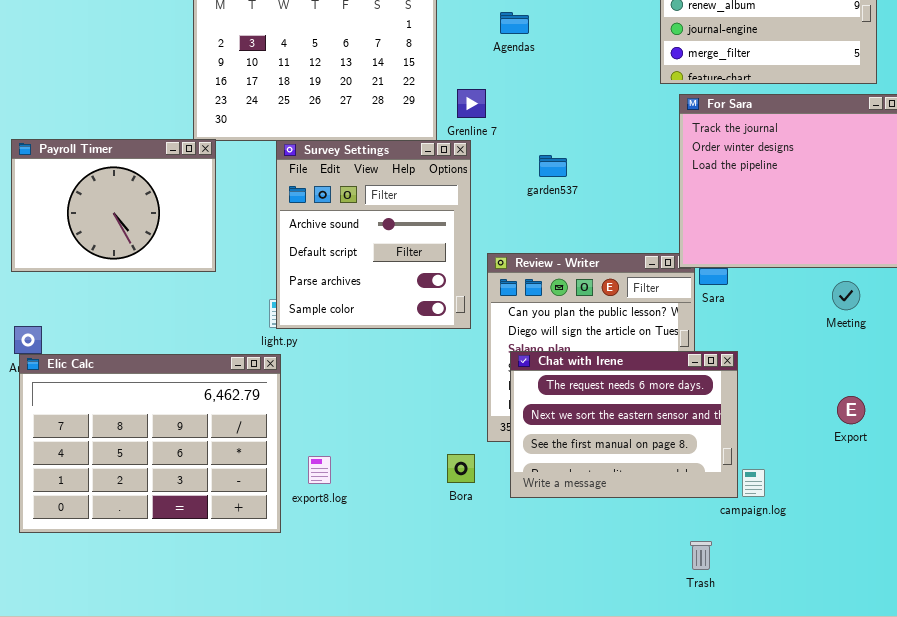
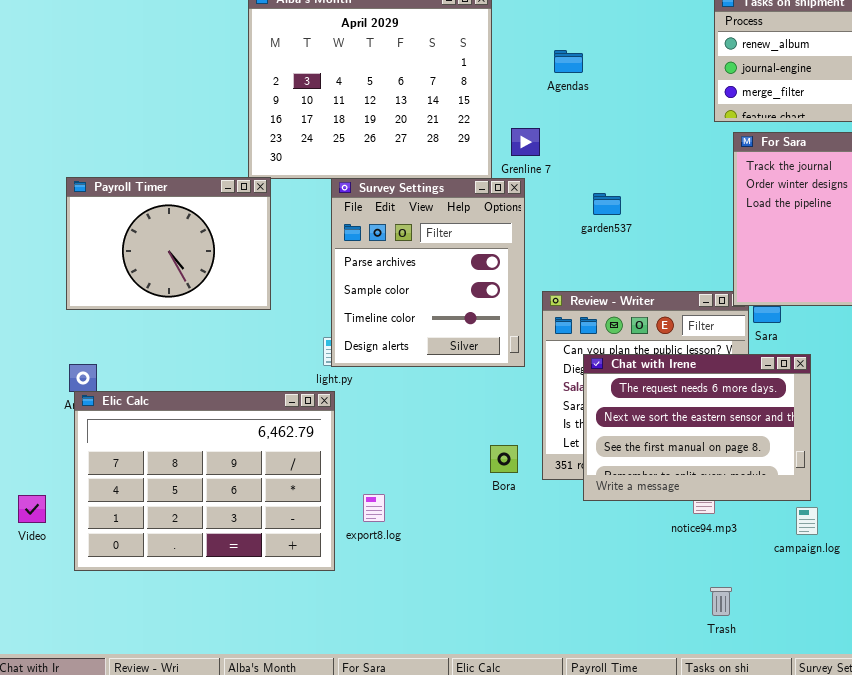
Survey Settings: [276,140,471,329] -> [331,178,525,367], scrolled down 2 rows
Chat with Irene: [510,351,738,498] -> [583,354,811,501], moved
Bora: [447,454,475,483] -> [490,445,518,473], moved
Trash: [690,541,712,570] -> [710,587,732,616], moved

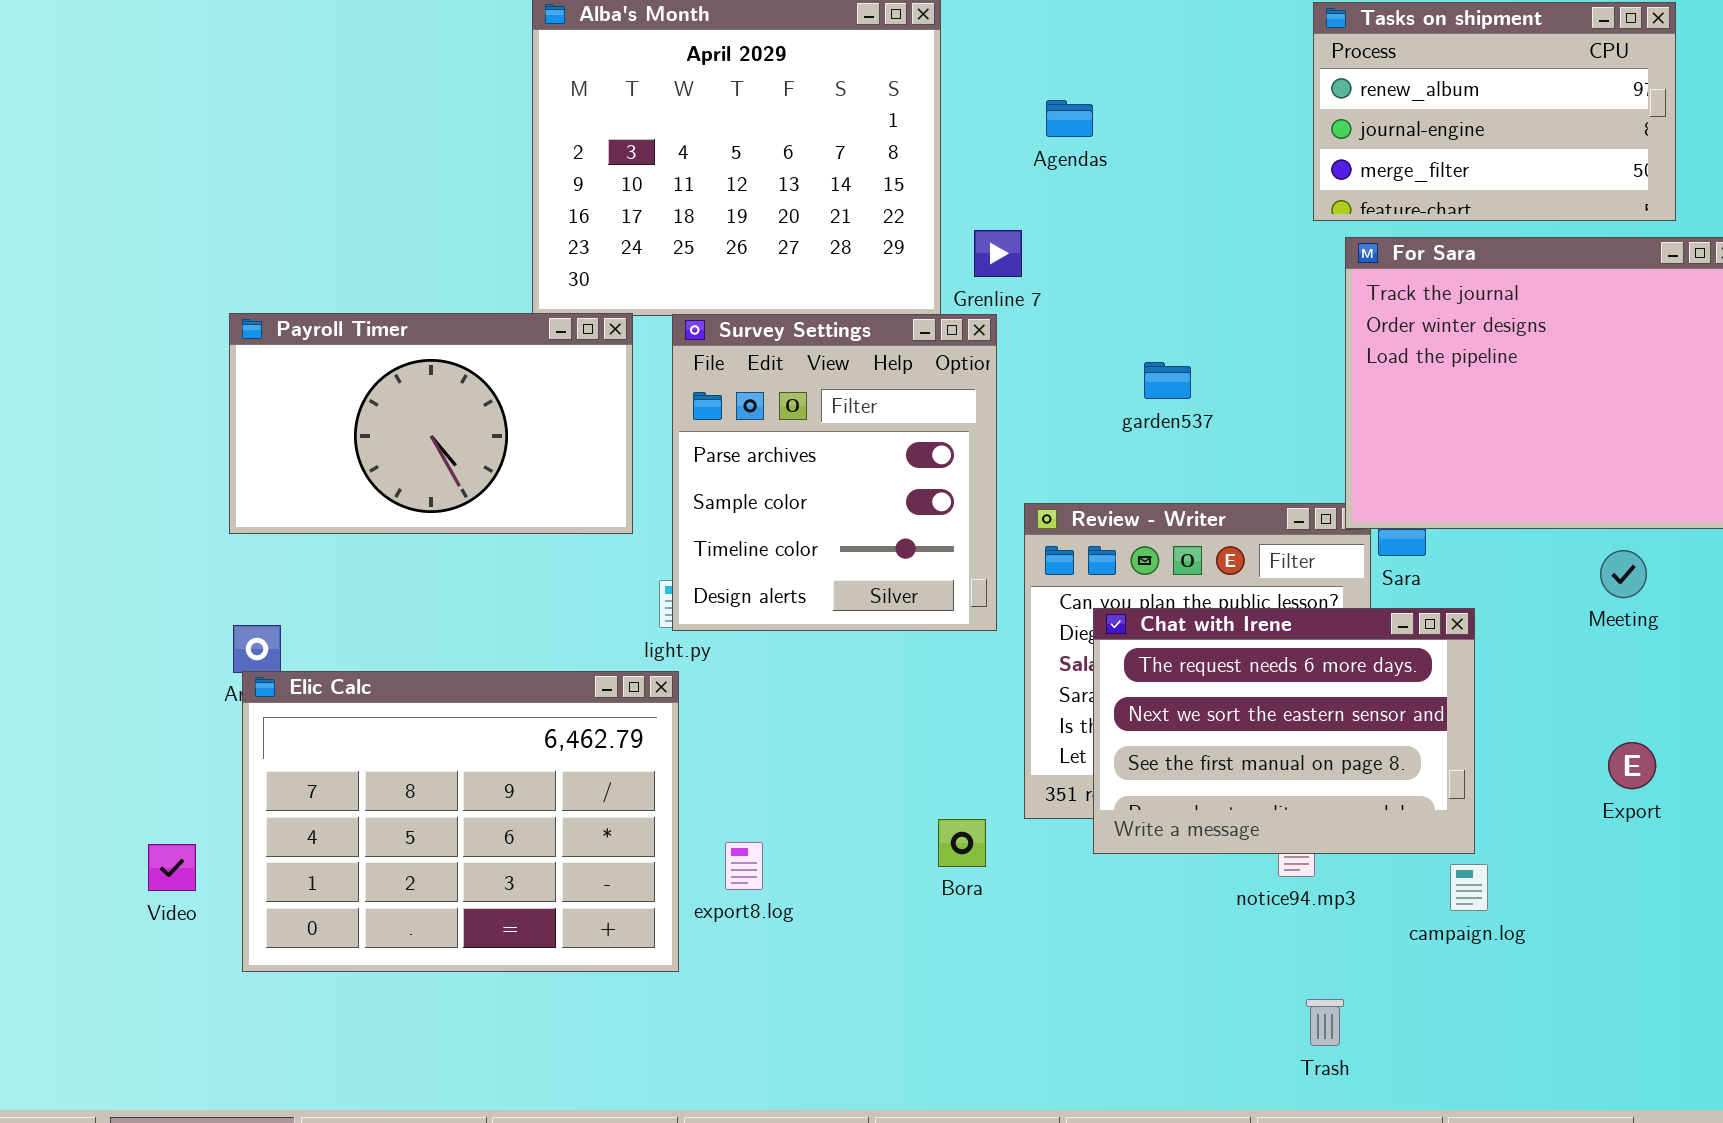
Payroll Timer: [66,177,271,310] -> [229,313,633,534], resized
garden537: [593,193,621,215] -> [1144,362,1191,399], moved
Bora: [490,445,518,473] -> [938,819,986,867], moved

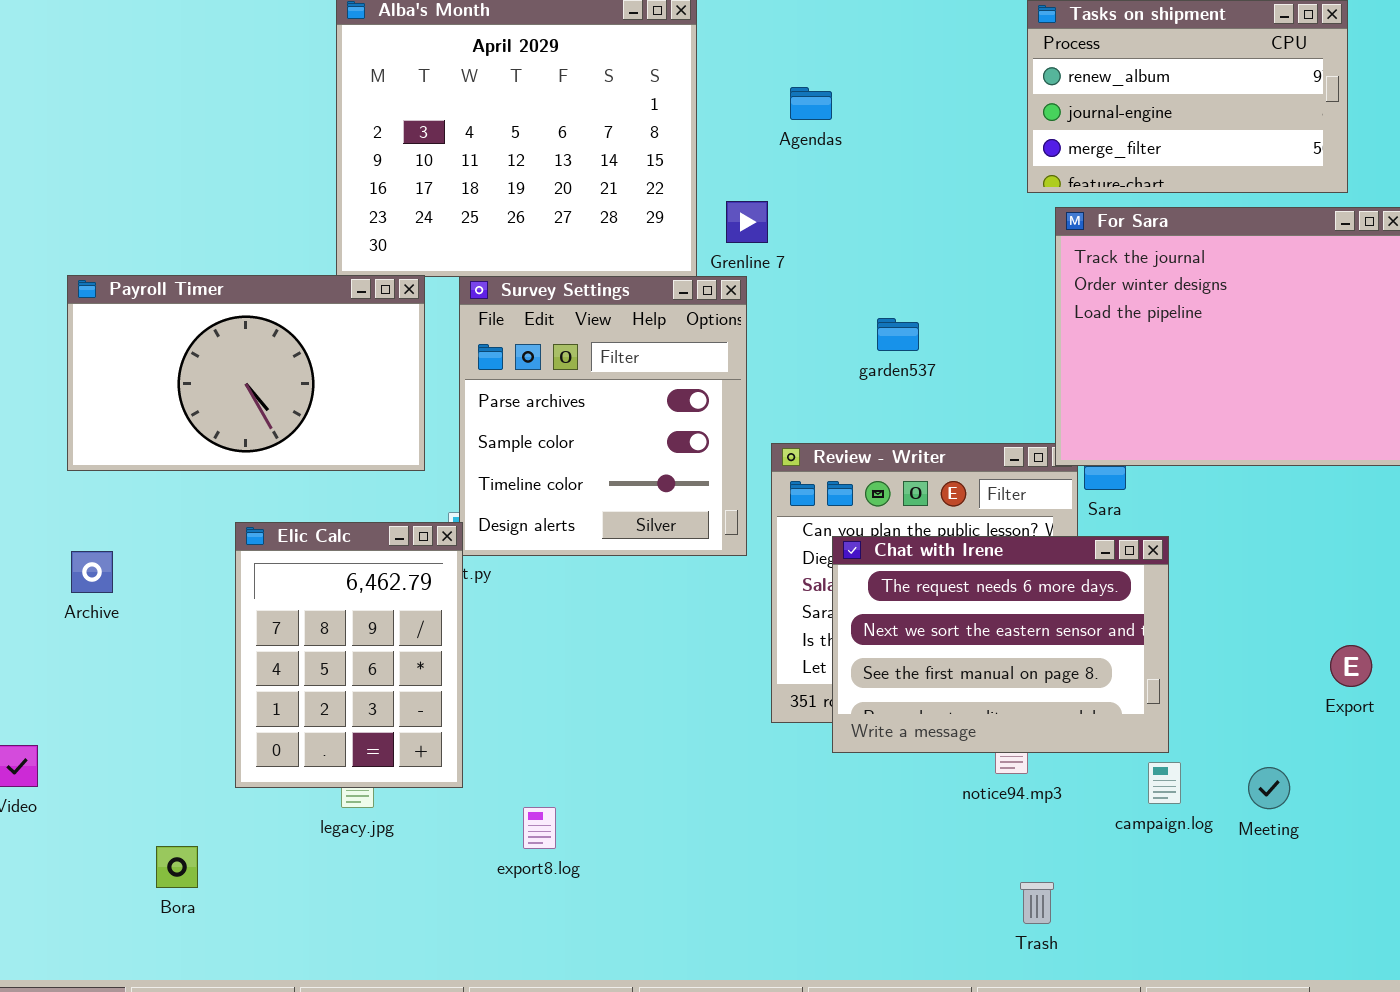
Meeting: [1600,550,1647,598] -> [1248,767,1290,809], moved
Elic Calc: [242,671,679,972] -> [235,522,463,788], moved, resized
Export: [1608,742,1656,789] -> [1330,645,1372,687], moved
Bora: [938,819,986,867] -> [156,846,198,888], moved
export8.log: [725,842,763,890] -> [523,807,556,849], moved

